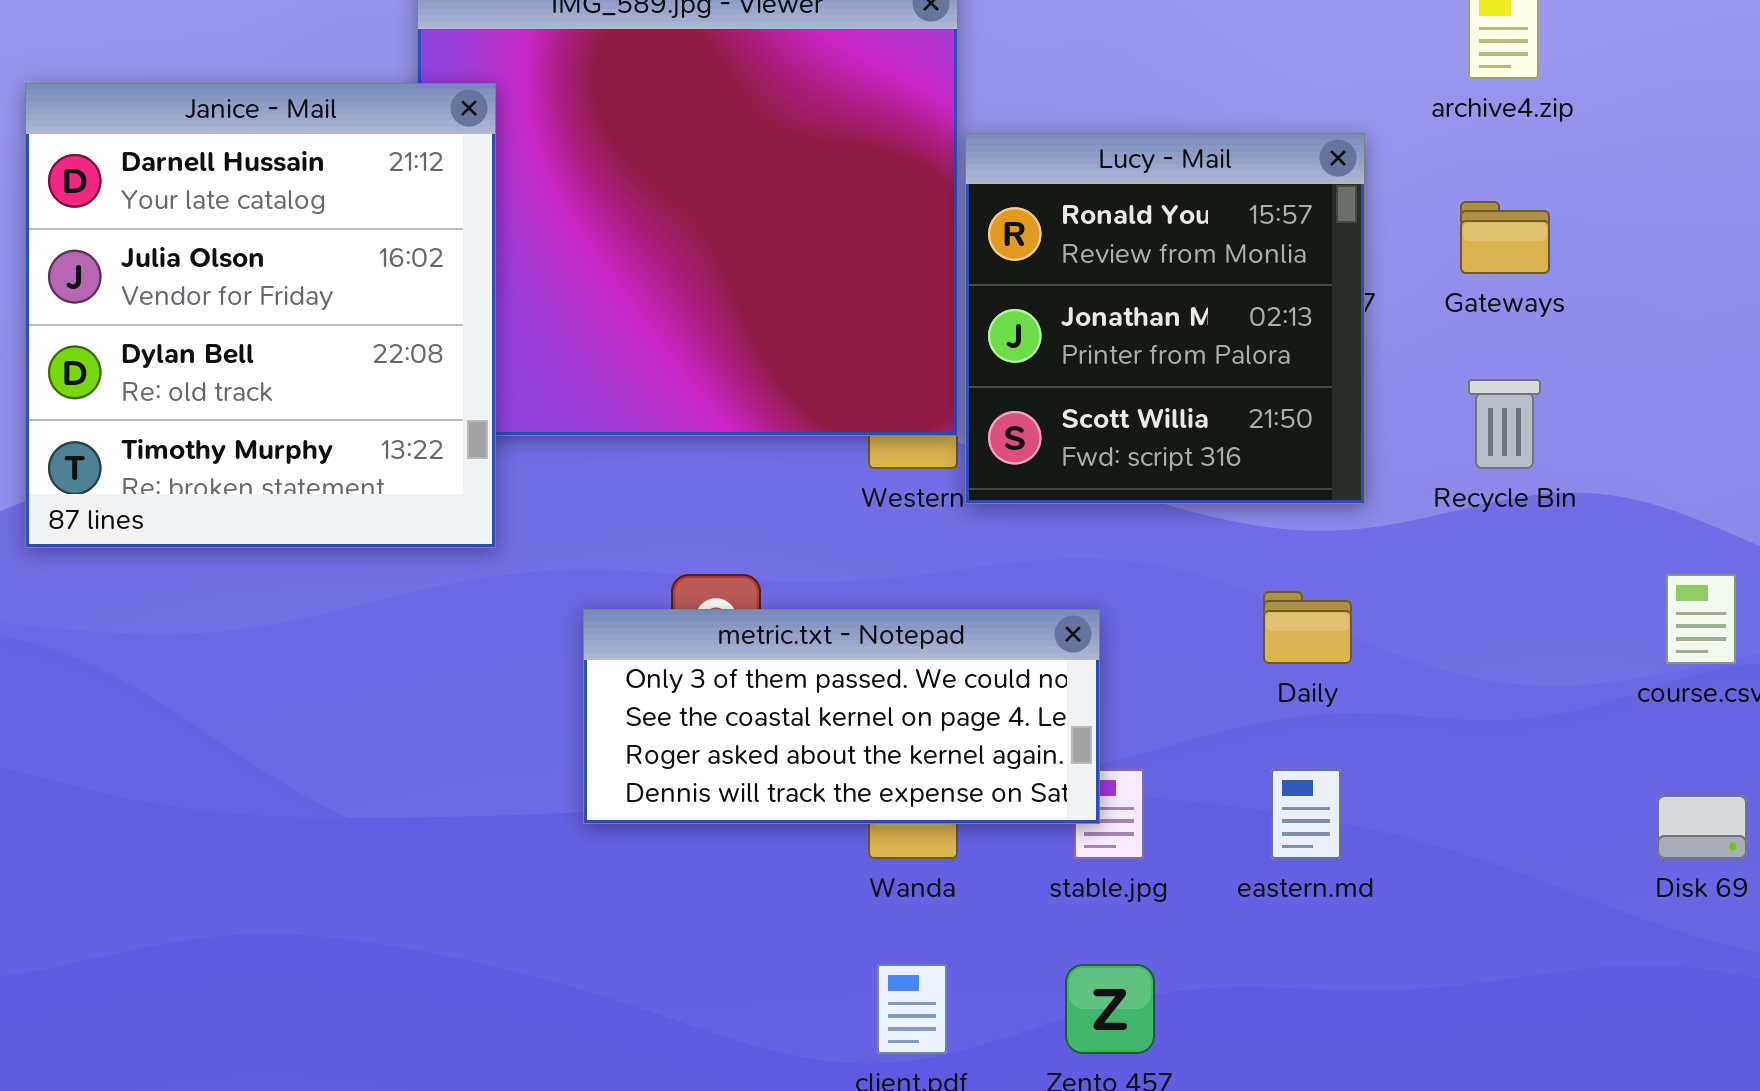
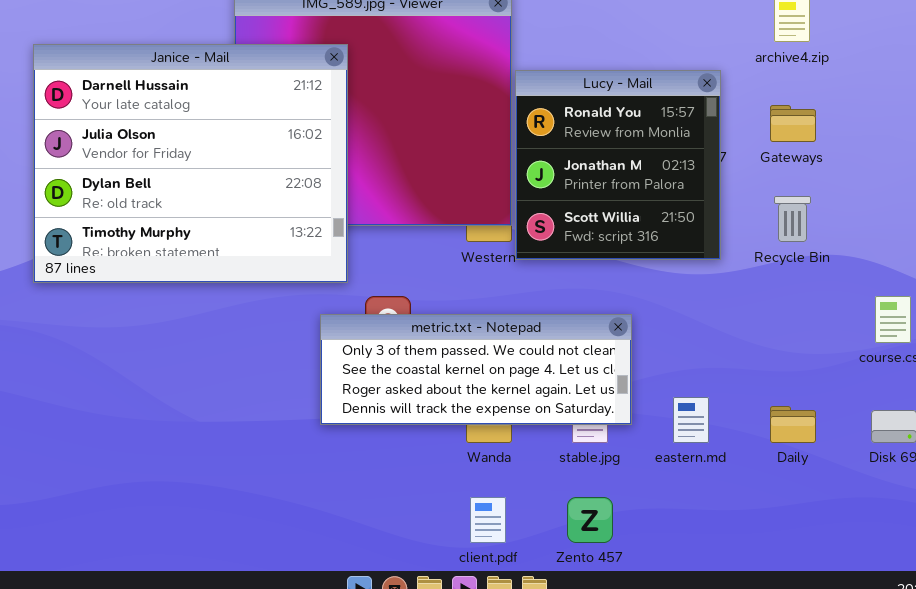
Janice - Mail: [25,83,496,548] -> [33,44,348,283], resized
Daily: [1263,591,1352,664] -> [770,406,816,443], moved
metric.txt - Notepad: [583,609,1100,824] -> [320,314,632,425], resized

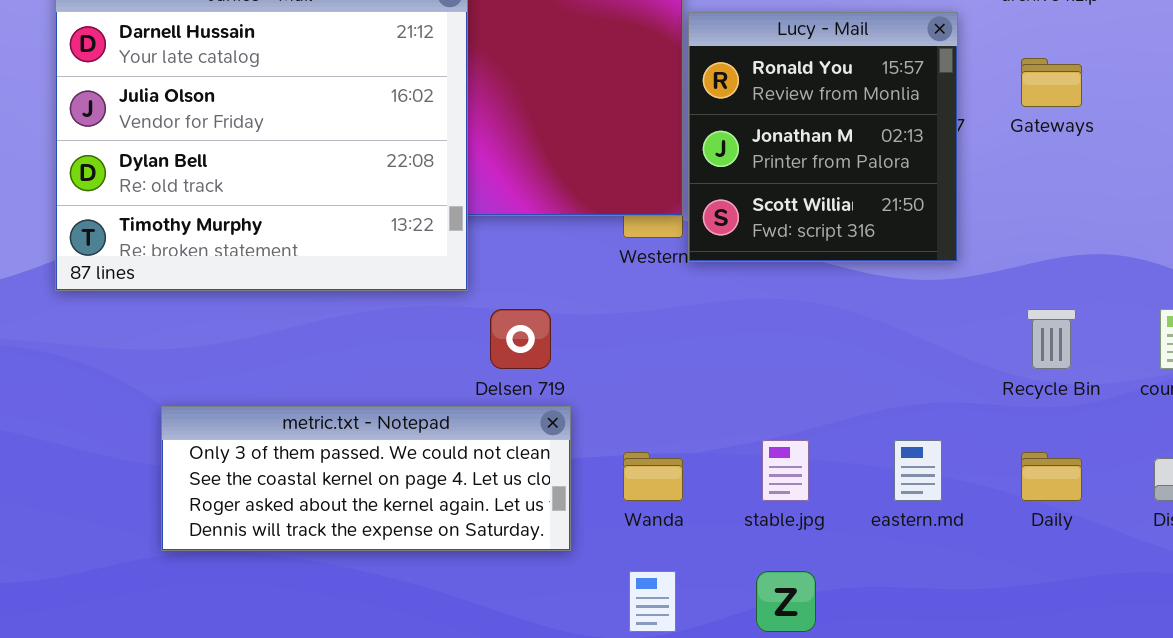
Recycle Bin: [774,196,811,242] -> [1027,309,1076,369], moved
metric.txt - Notepad: [320,314,632,425] -> [161,406,571,551], moved

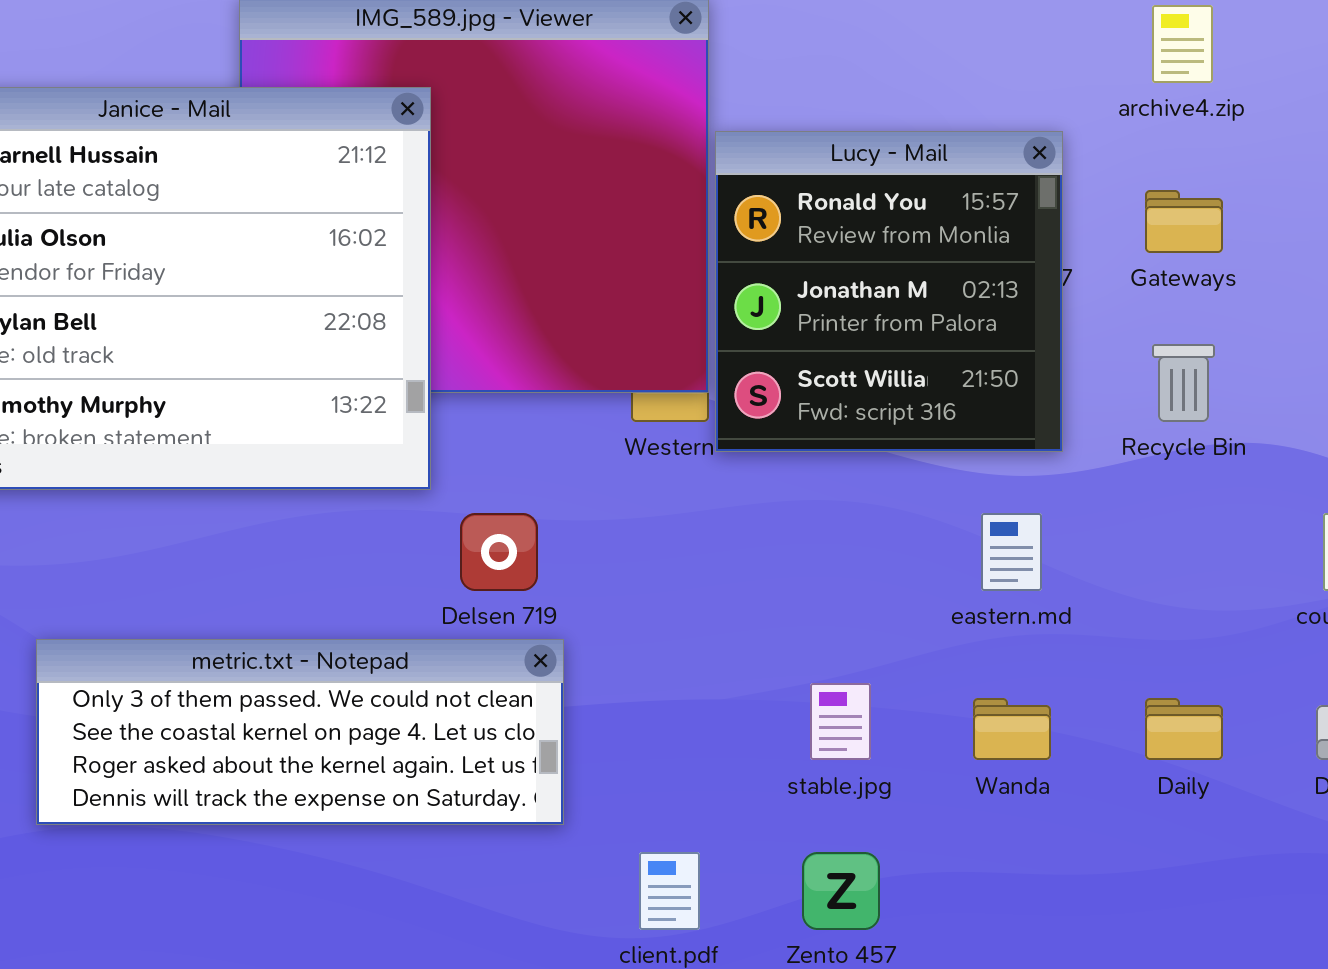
Recycle Bin: [1027,309,1076,369] -> [1152,344,1215,422], moved
eastern.md: [894,440,942,501] -> [981,513,1042,591], moved
Wanda: [623,452,683,501] -> [973,698,1051,760], moved

